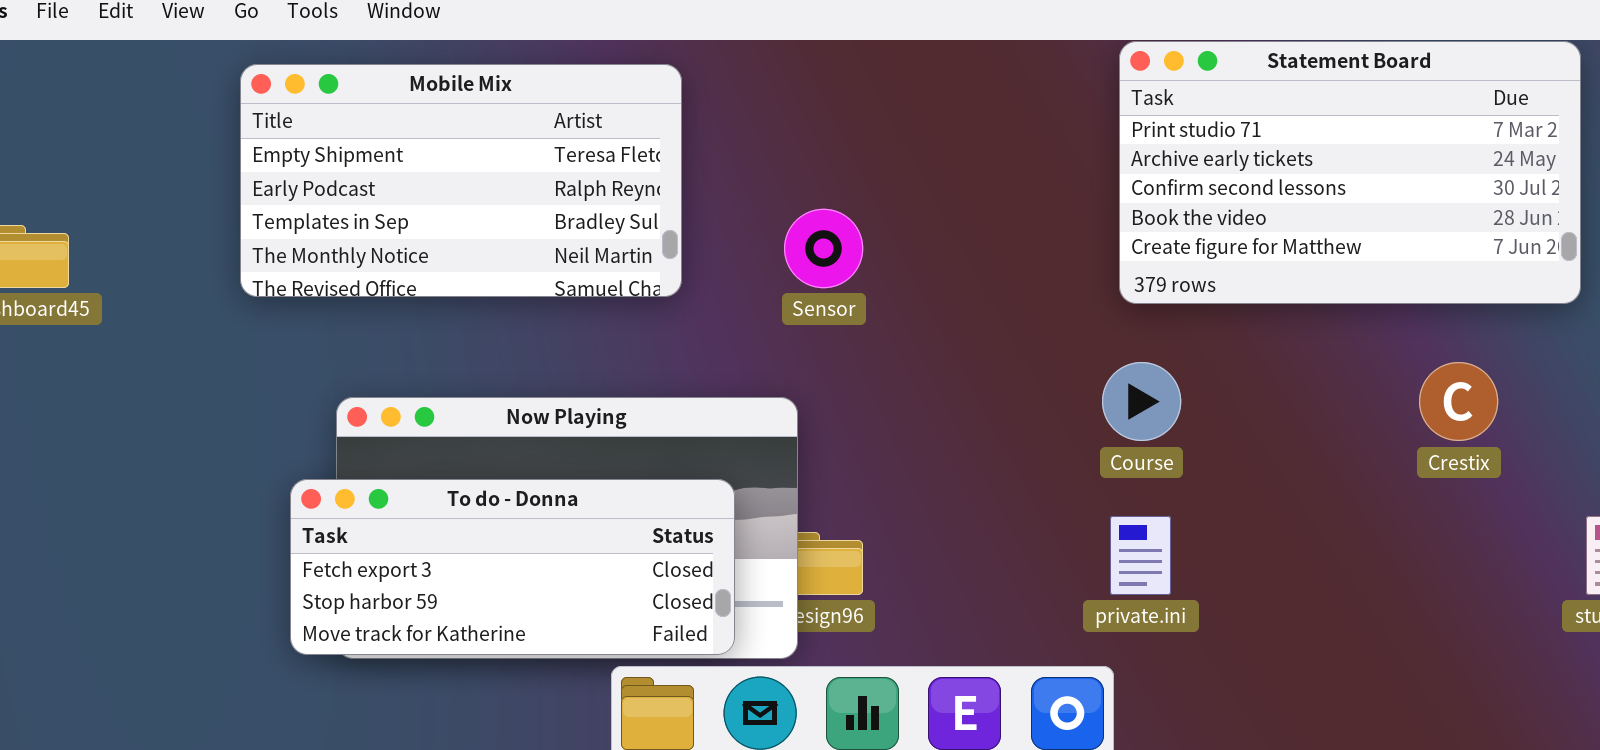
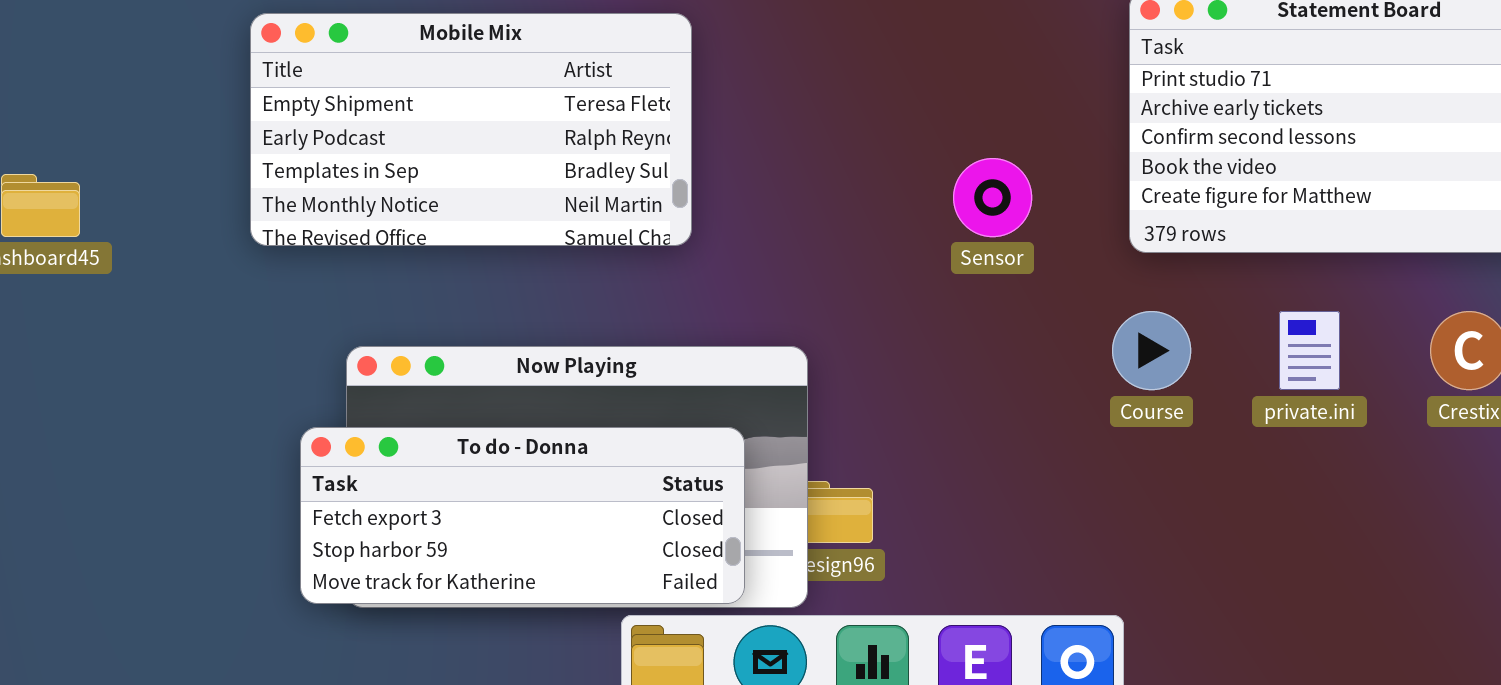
Sensor: [784,209,863,288] -> [953,158,1032,237], moved
private.ini: [1110,516,1171,595] -> [1279,311,1340,390], moved

